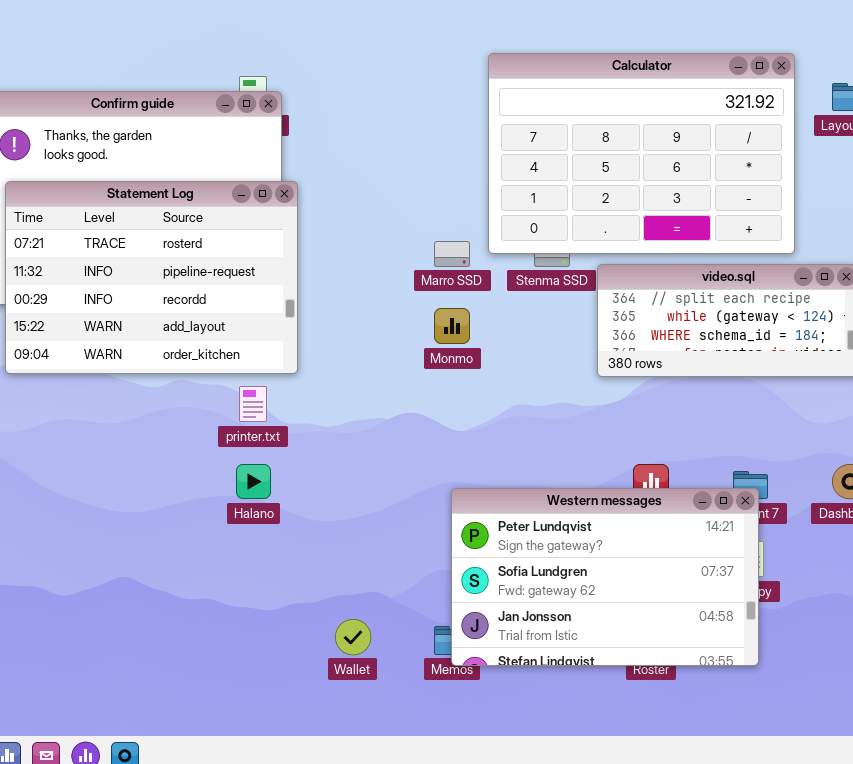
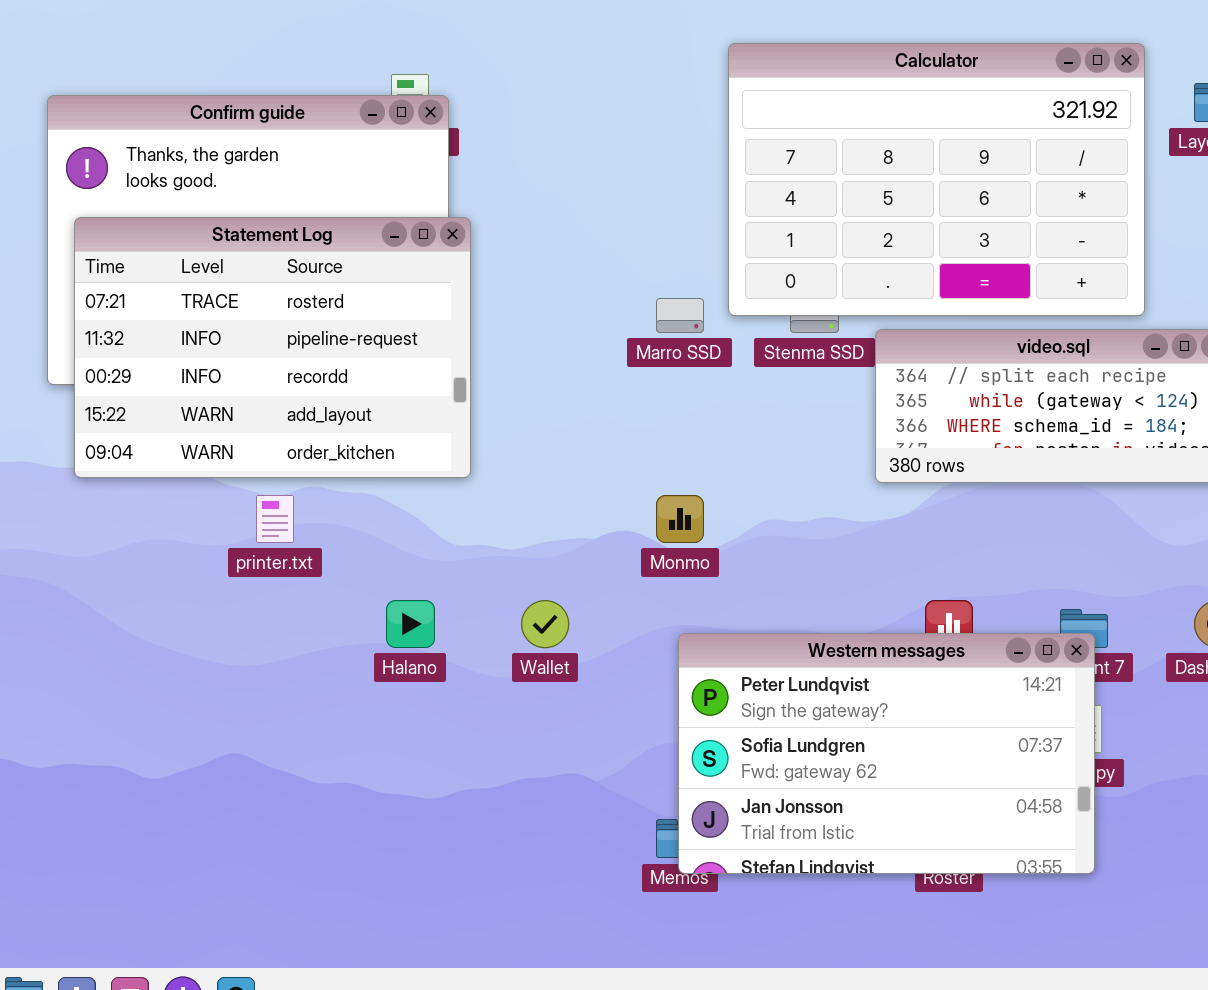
Monmo: [434,308,470,344] -> [656,495,704,543], moved
printer.txt: [239,386,267,422] -> [256,495,294,543], moved
Wallet: [335,619,371,655] -> [521,600,569,648], moved

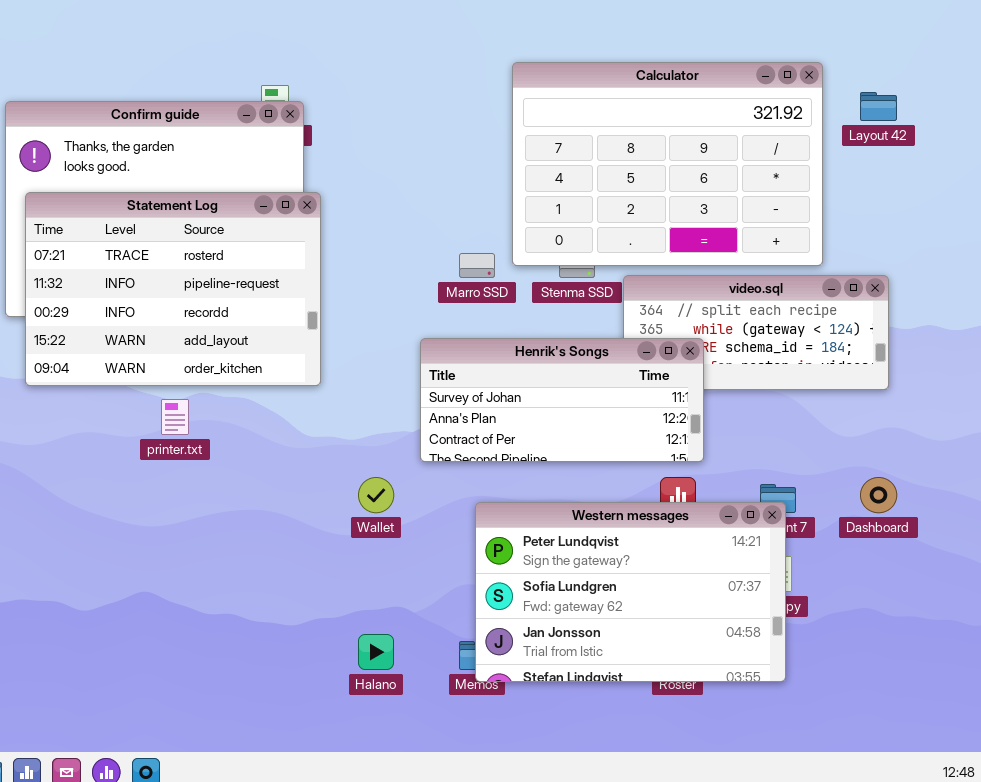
Henrik's Songs: none -> [420,338,704,462], opened
Halano: [386,600,435,648] -> [358,634,394,670], moved

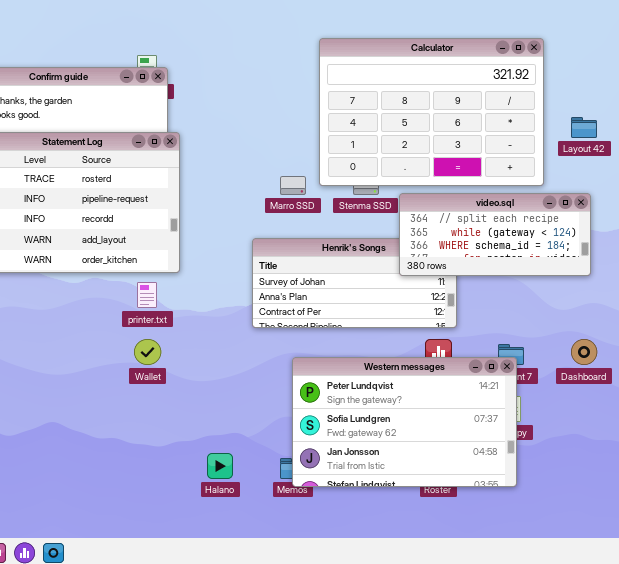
Layout 42: [860,92,897,121] -> [571,117,597,138], moved
video.sql: [623,275,889,390] -> [399,193,591,276], raised
printer.txt: [161,399,189,435] -> [137,282,157,308], moved
Wallet: [358,477,394,513] -> [134,339,161,365], moved

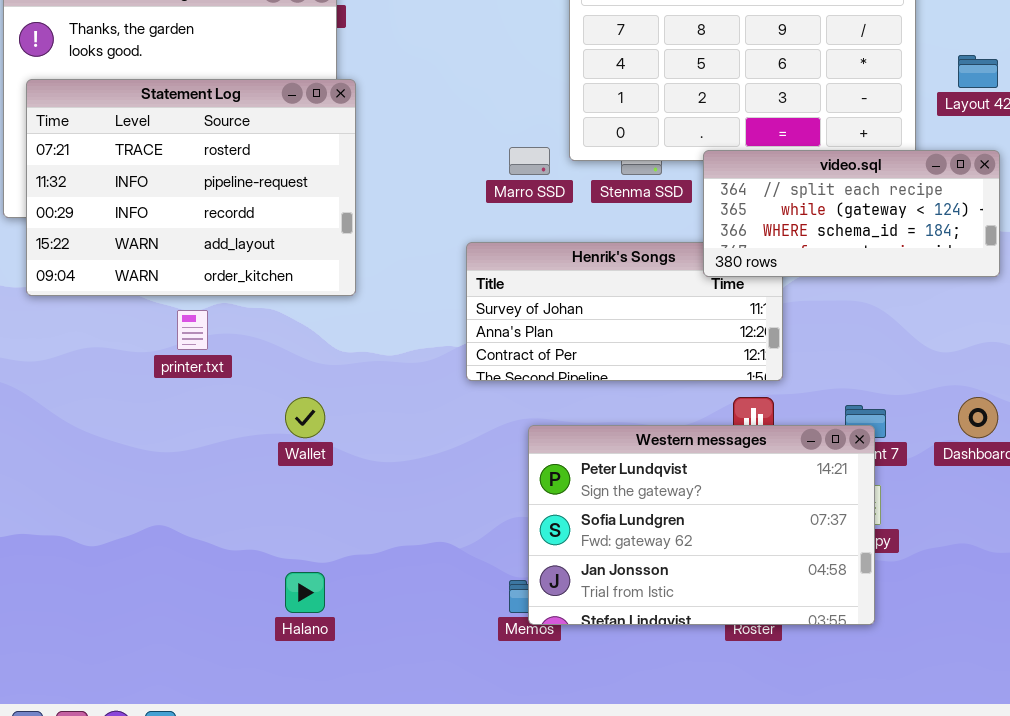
video.sql: [399,193,591,276] -> [703,150,1000,277], moved
printer.txt: [137,282,157,308] -> [177,310,208,350], moved
Halano: [207,453,233,479] -> [285,572,325,613], moved

